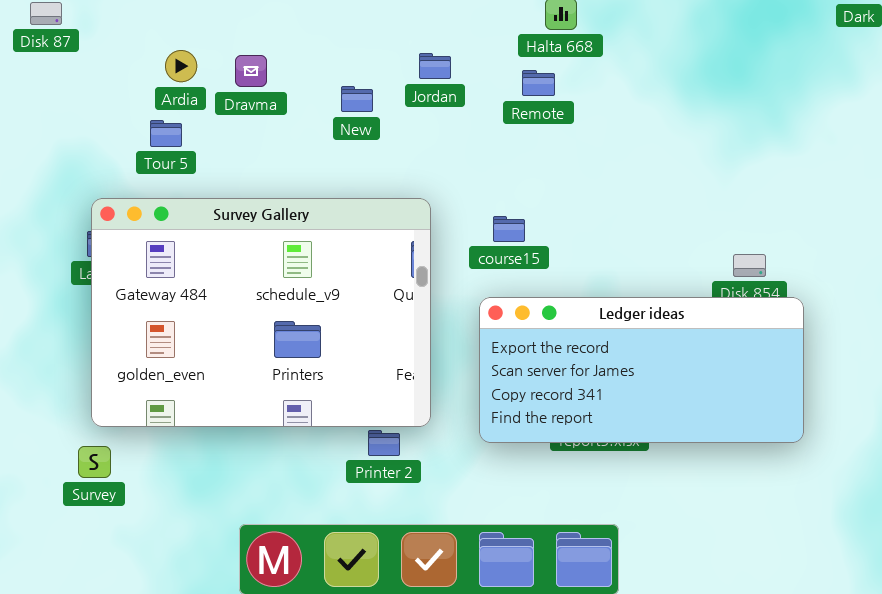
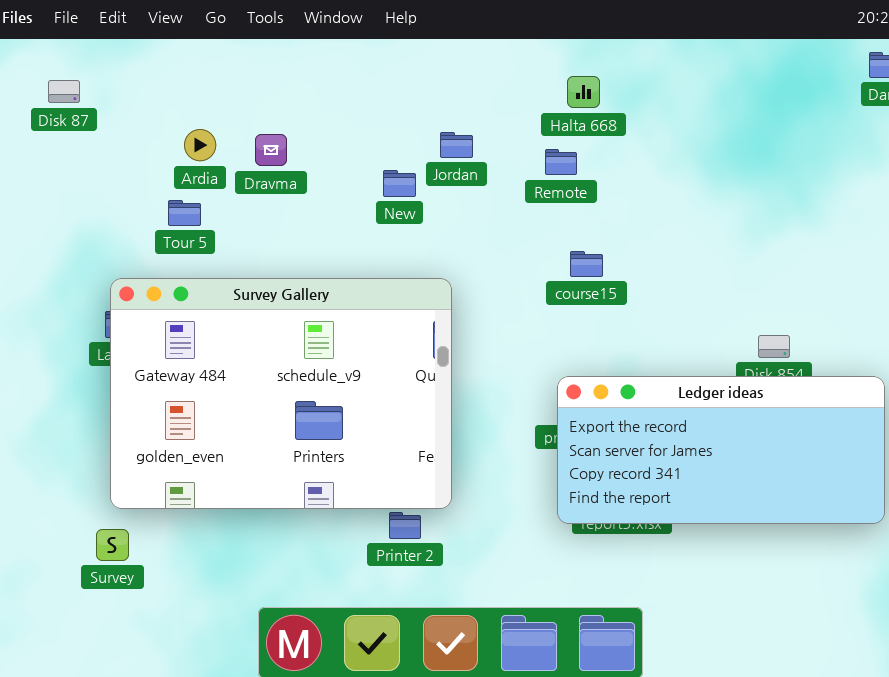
New: [341,86,373,112] -> [383,170,416,197], moved
course15: [493,216,525,242] -> [570,251,603,277], moved
Ledger ideas: [479,297,804,443] -> [557,376,885,524], moved

